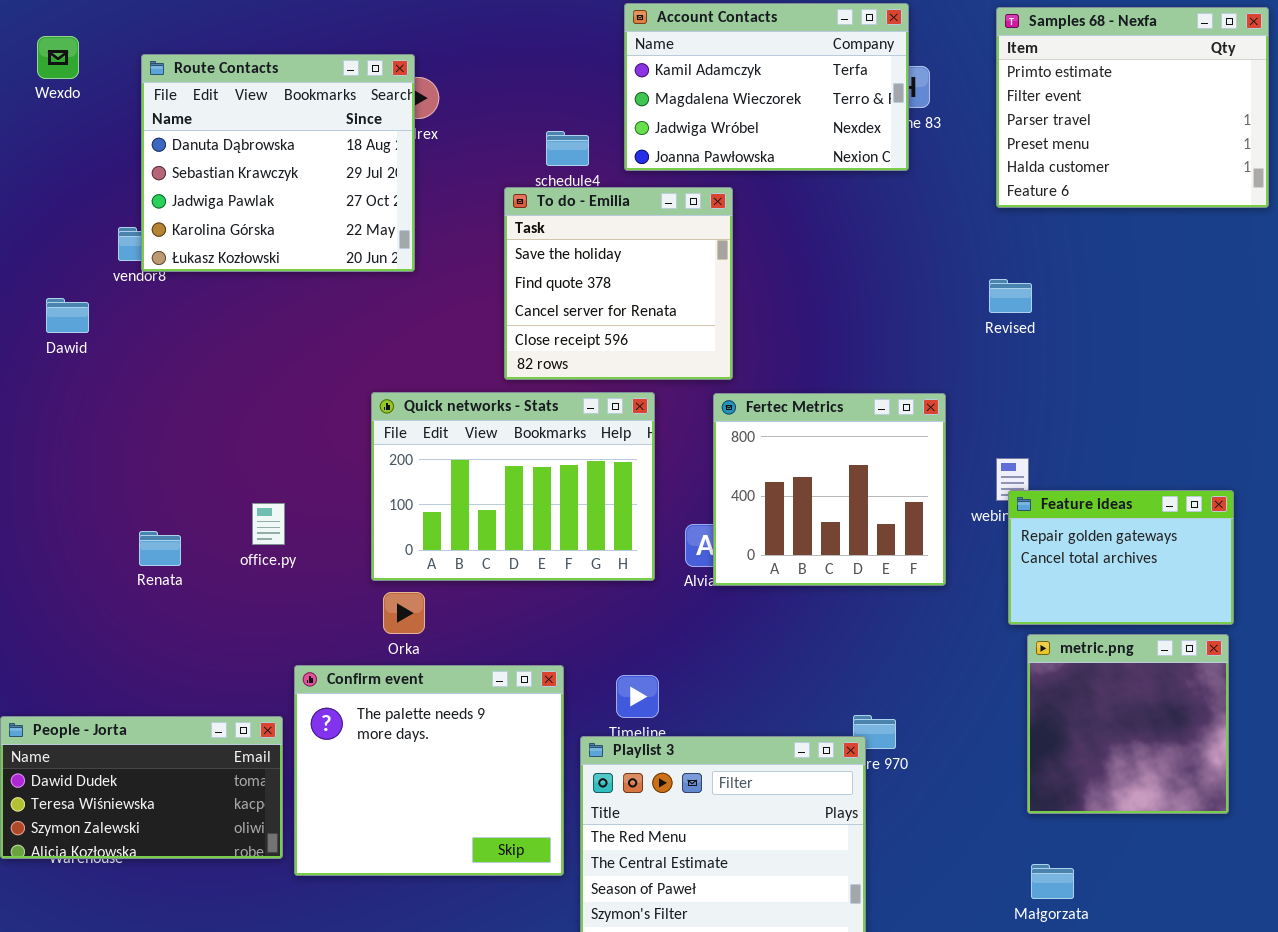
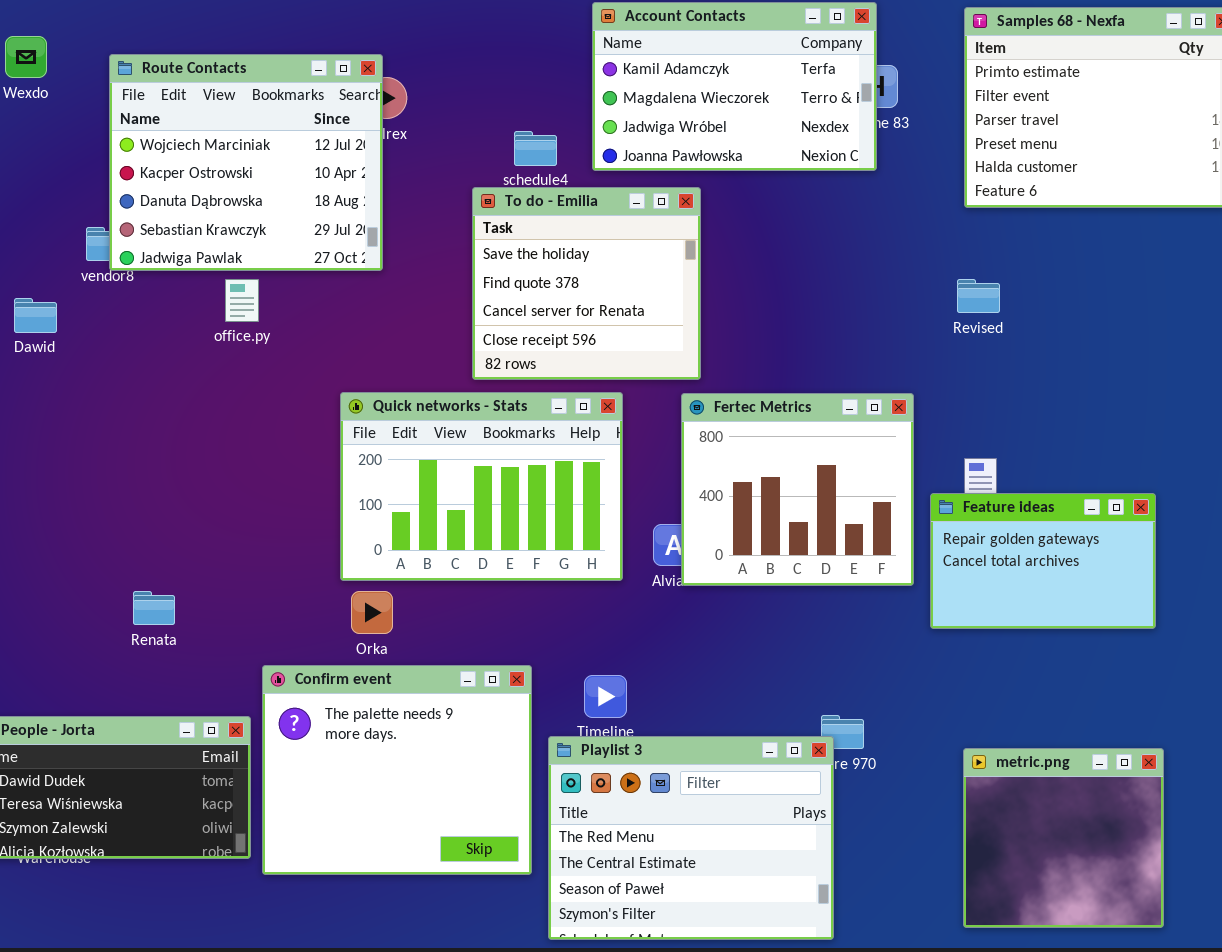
Route Contacts: [141,54,415,272] -> [109,54,383,271], scrolled up 2 rows
Feature ideas: [1008,490,1234,625] -> [930,493,1156,629], moved
office.py: [252,503,285,545] -> [225,279,259,322], moved
Renata: [139,531,181,566] -> [133,591,175,625], moved
metric.png: [1027,634,1229,814] -> [963,748,1164,928], moved

